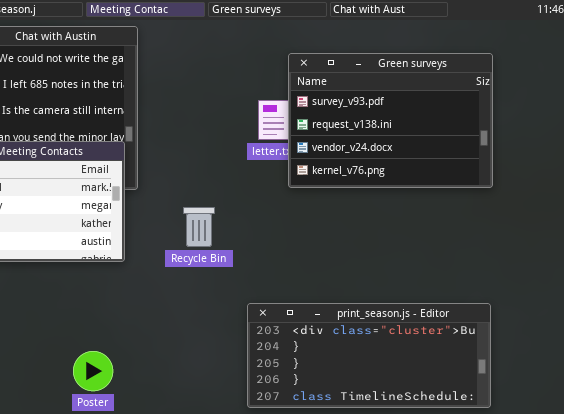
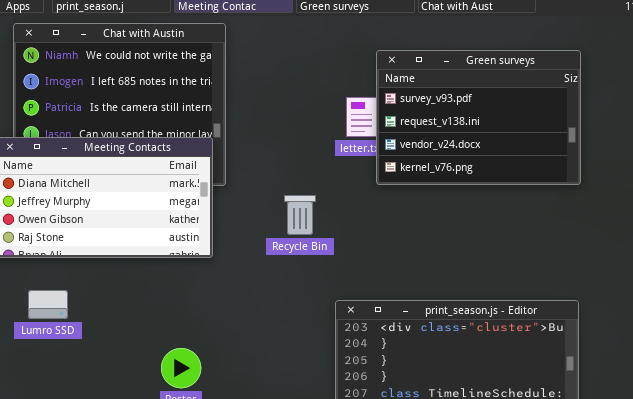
Recycle Bin: [183,207,215,247] -> [284,195,316,235], moved

